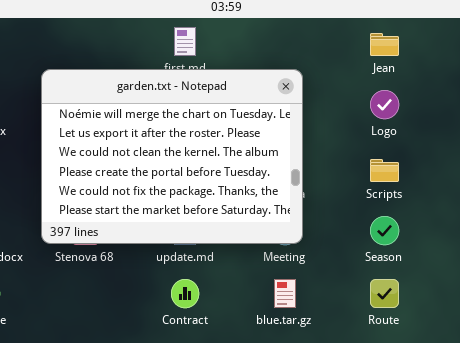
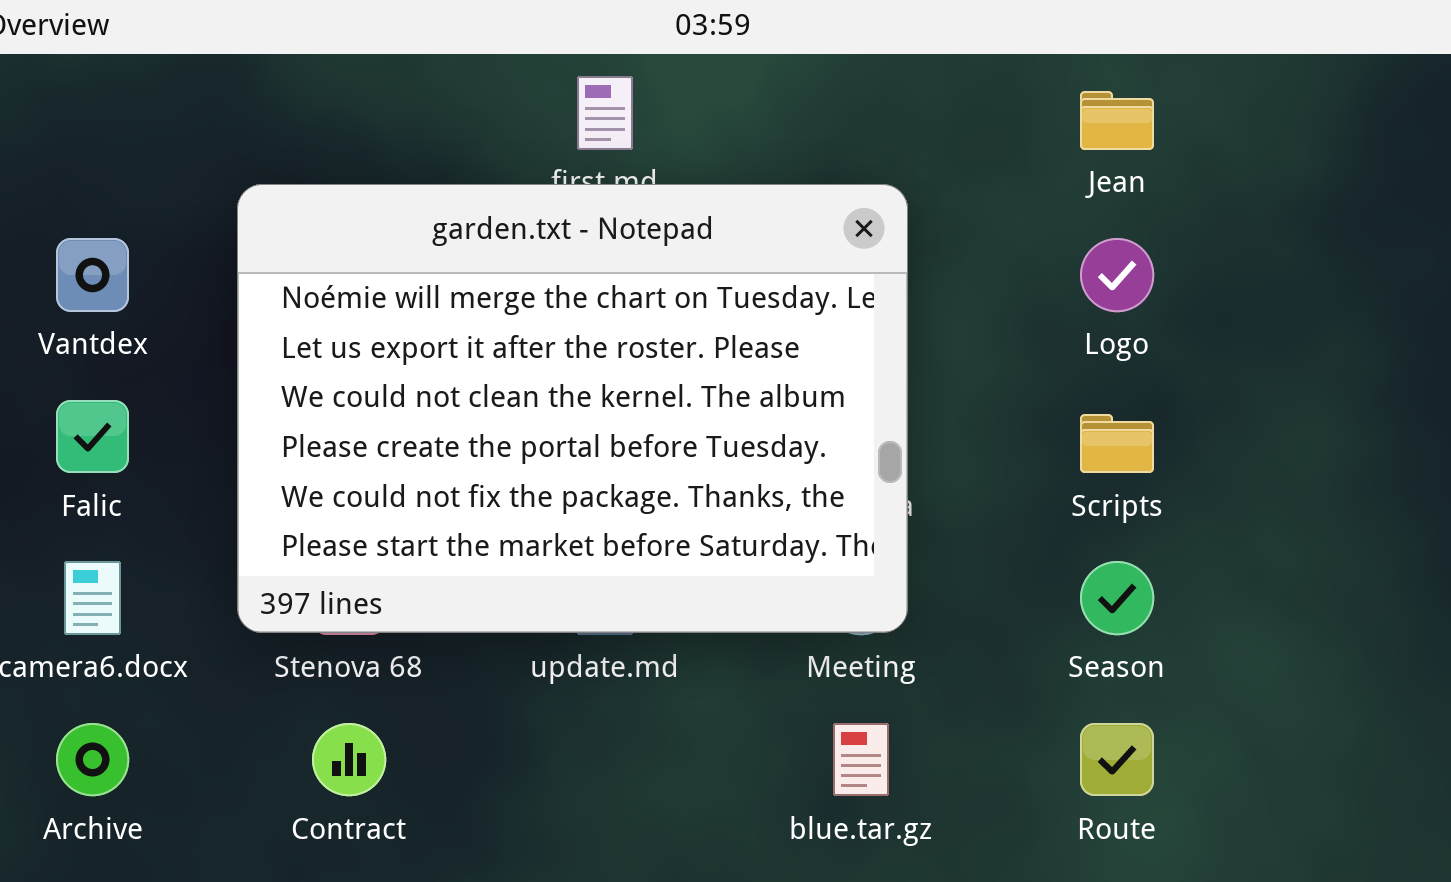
Contract: [171,279,199,308] -> [312,723,386,796], moved

